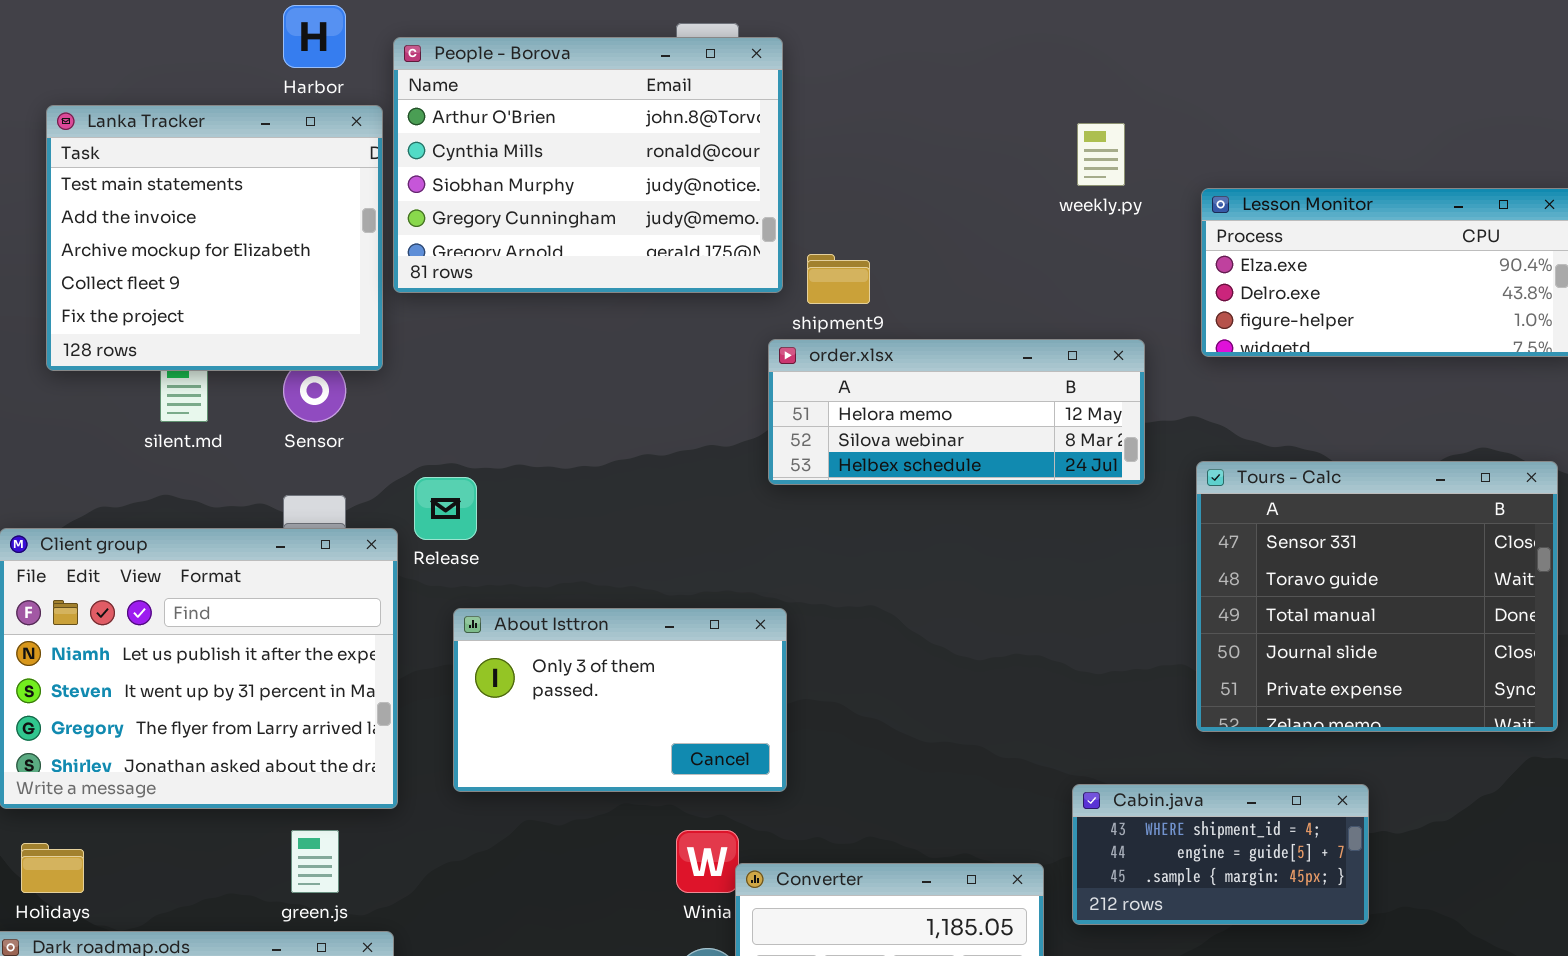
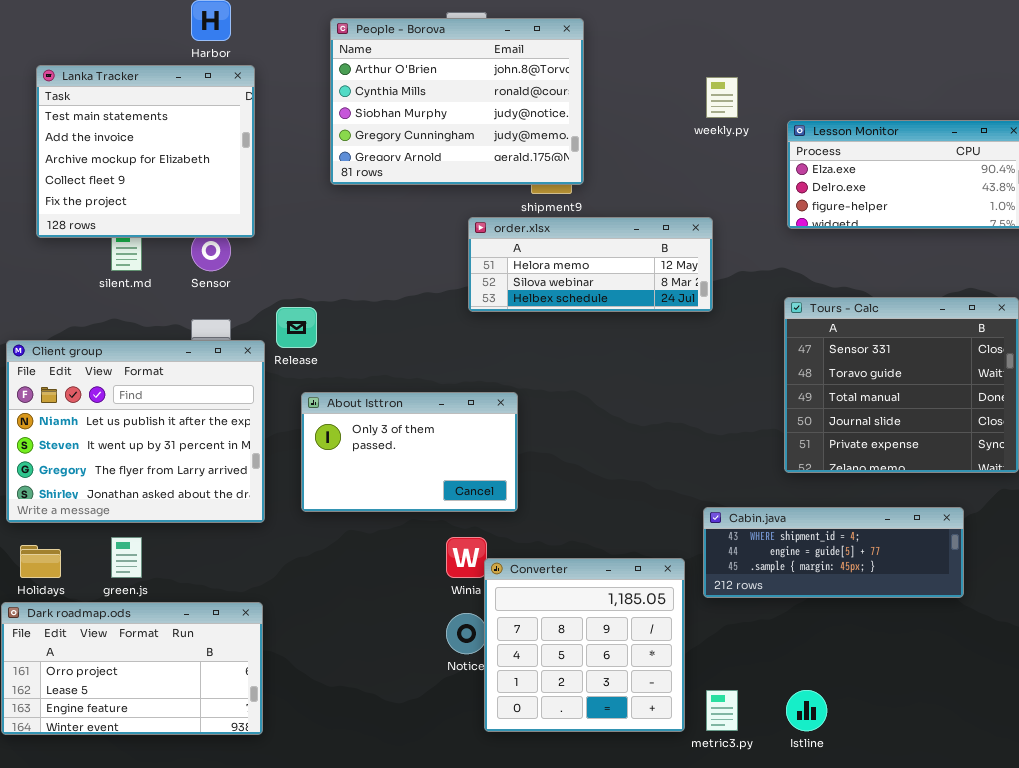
People - Borova: [393,37,783,293] -> [330,18,584,185], moved
order.xlsx: [768,339,1145,485] -> [468,217,713,312], moved
Cabin.java: [1072,784,1369,925] -> [703,507,964,598], resized
green.js: [291,830,339,893] -> [111,537,142,578], moved

